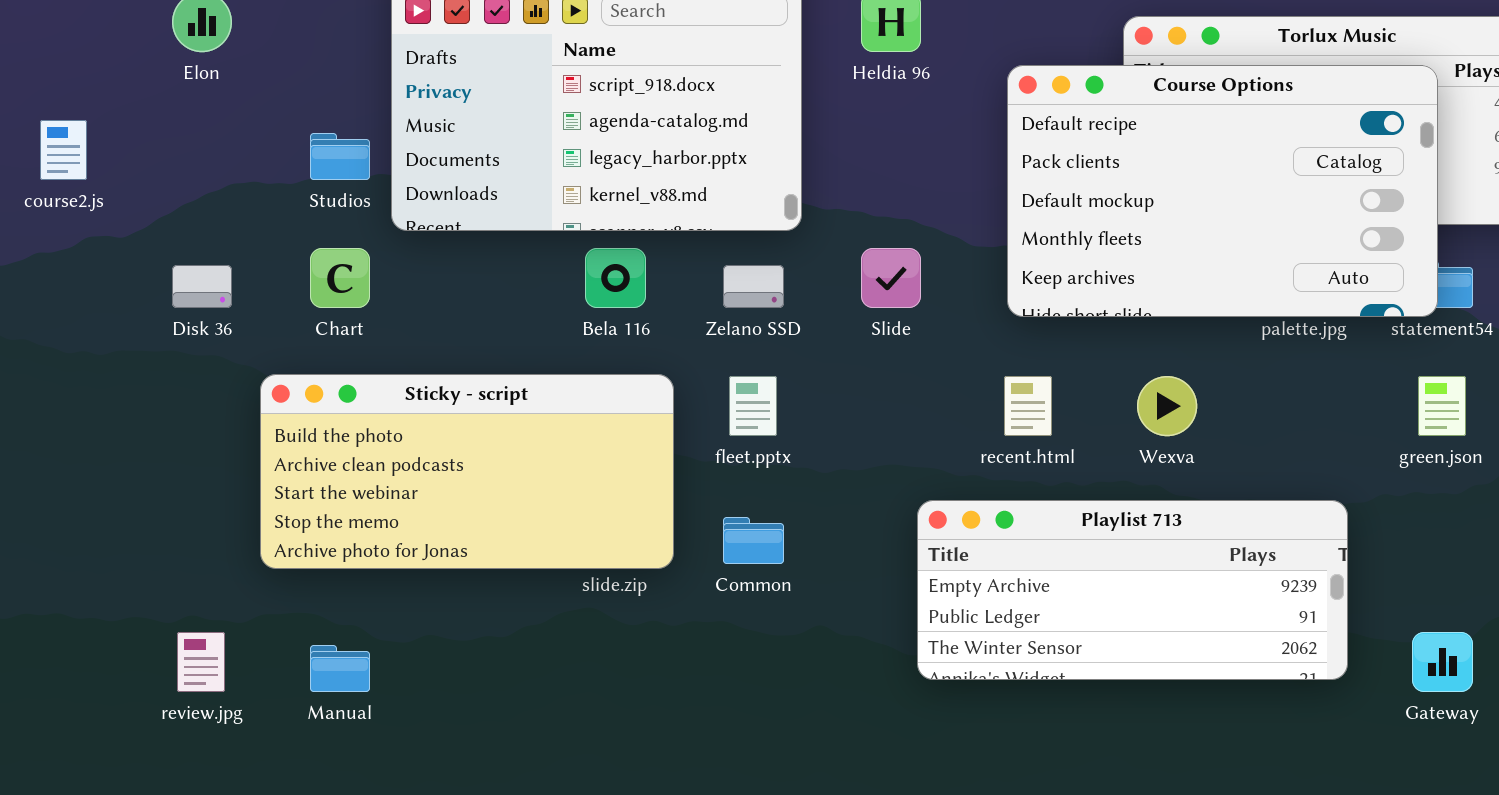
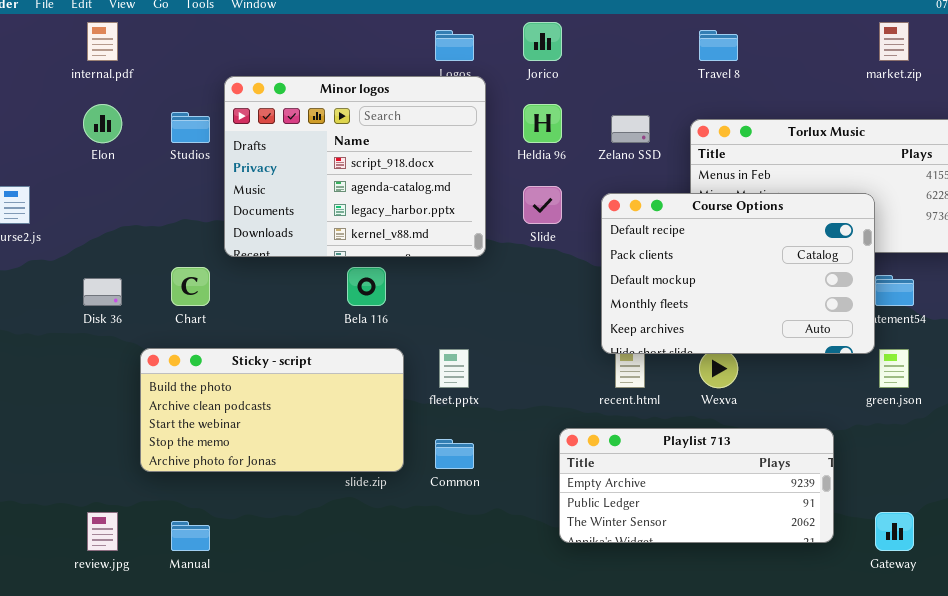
Course Options: [1007,65,1438,317] -> [601,193,875,354], moved
Studios: [310,133,370,180] -> [171,112,210,143], moved
Slide: [861,248,921,308] -> [523,186,562,224], moved
Zelano SSD: [723,265,784,308] -> [611,115,650,143], moved

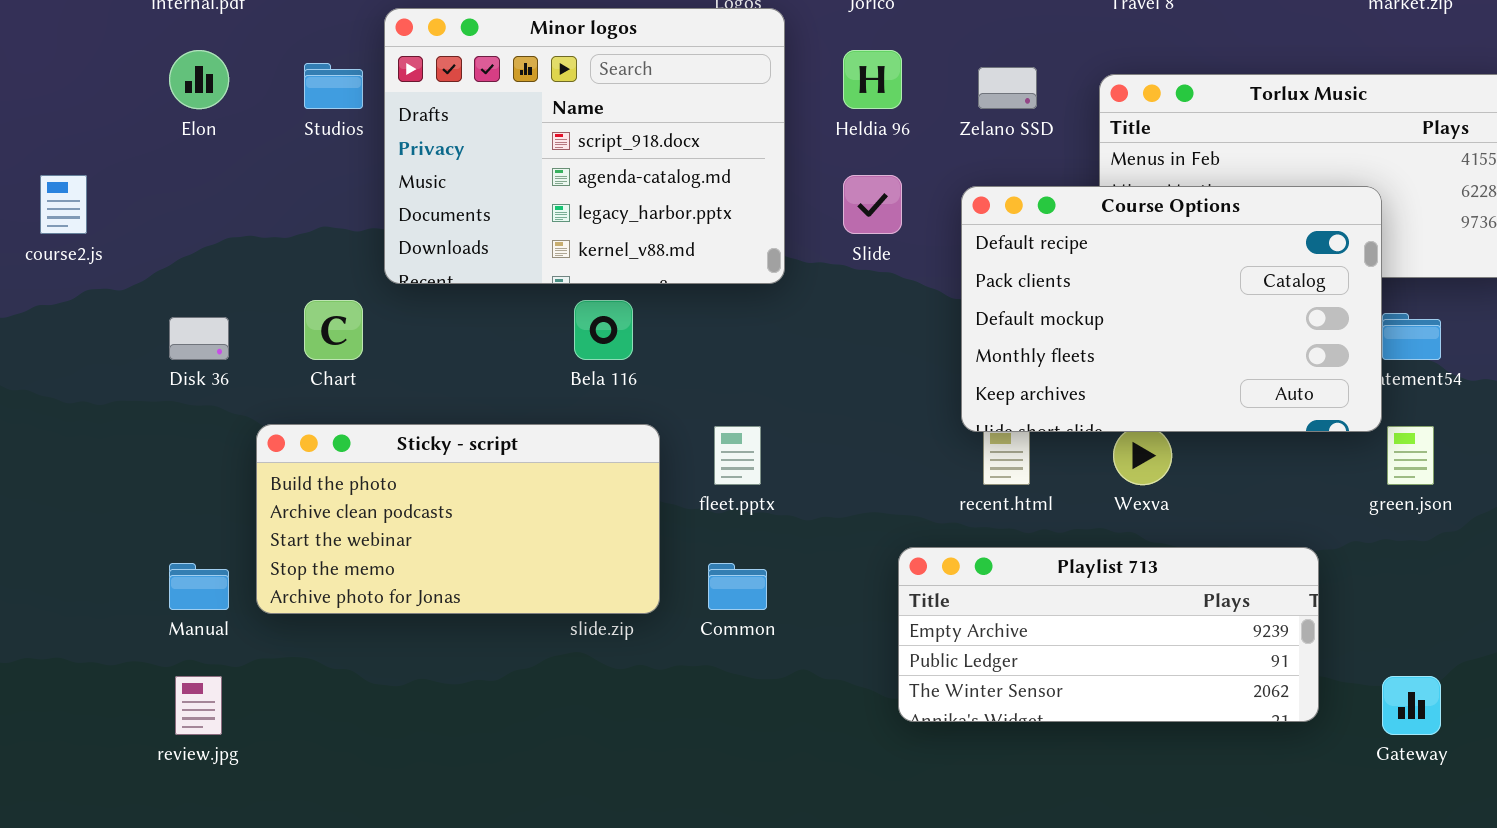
Manual: [171,521,210,551] -> [169,563,229,610], moved

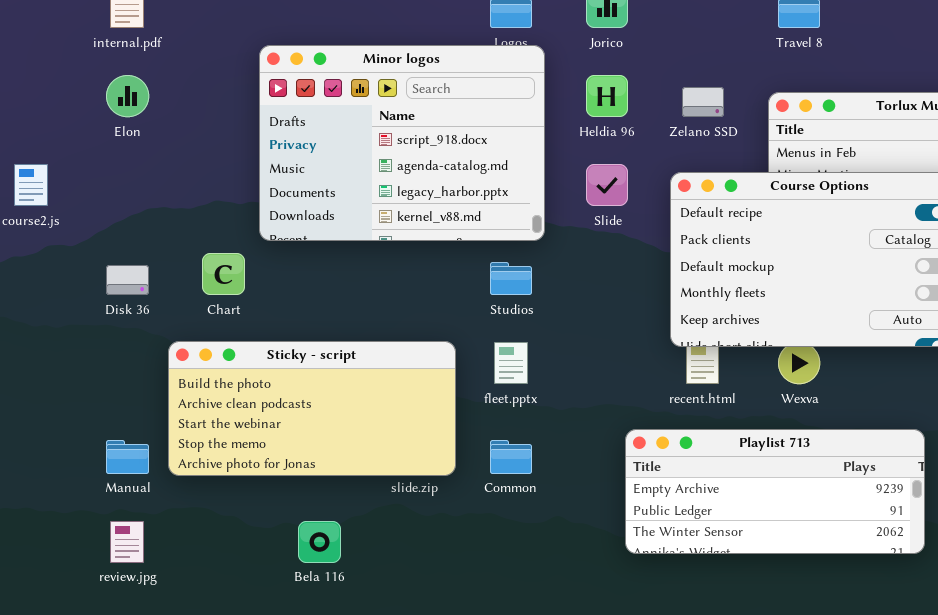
Studios: [304,63,363,109] -> [490,262,532,295], moved
Bela 116: [574,300,633,360] -> [298,521,341,563], moved

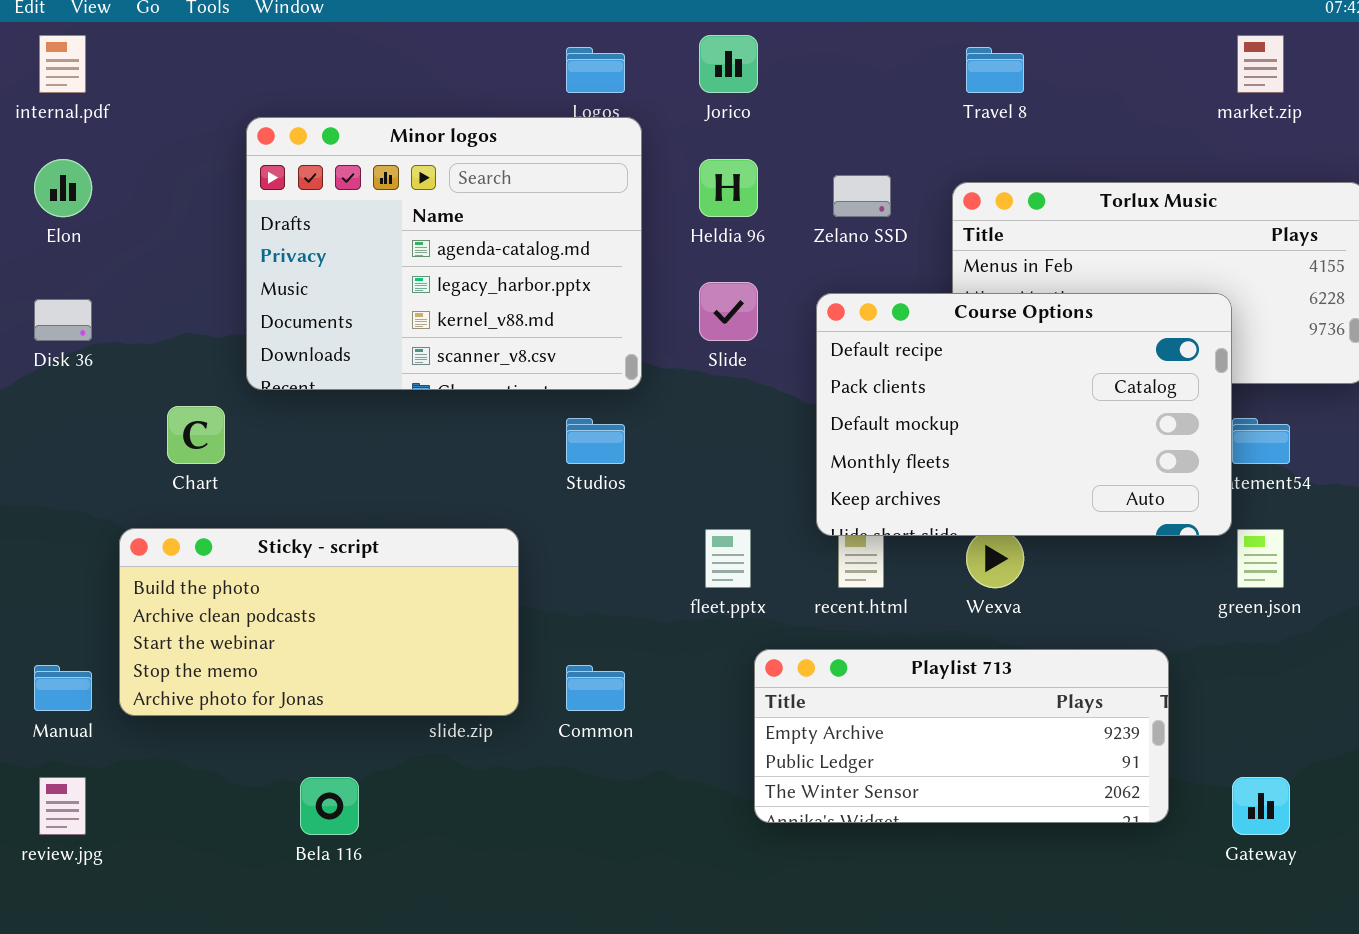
Minor logos: [259,45,545,241] -> [246,117,642,390], scrolled down 1 row
Disk 36: [106,265,149,295] -> [34,299,92,341], moved
fleet.pptx: [494,342,528,384] -> [705,529,751,588], moved

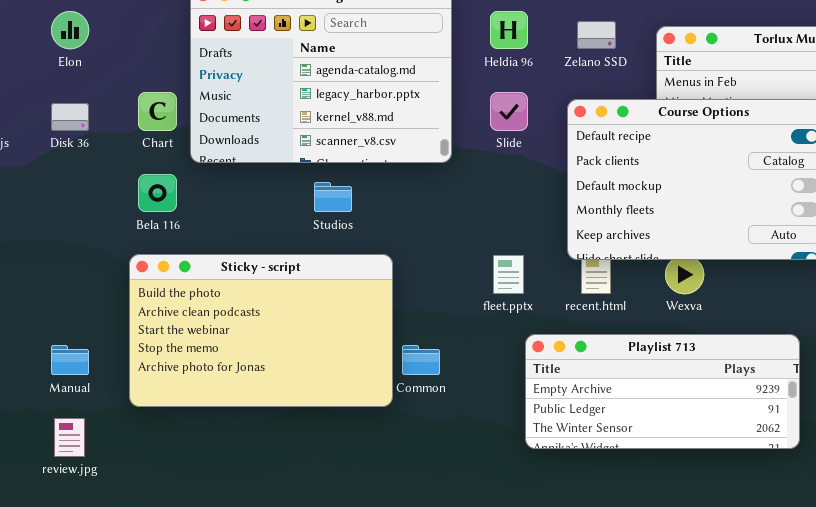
Chart: [167,406,225,464] -> [138,92,177,131], moved
Studios: [566,418,625,464] -> [314,182,352,212], moved
Sticky - script: [119,528,519,716] -> [129,254,393,407], moved, resized
Bela 116: [300,777,359,835] -> [138,174,177,212], moved

